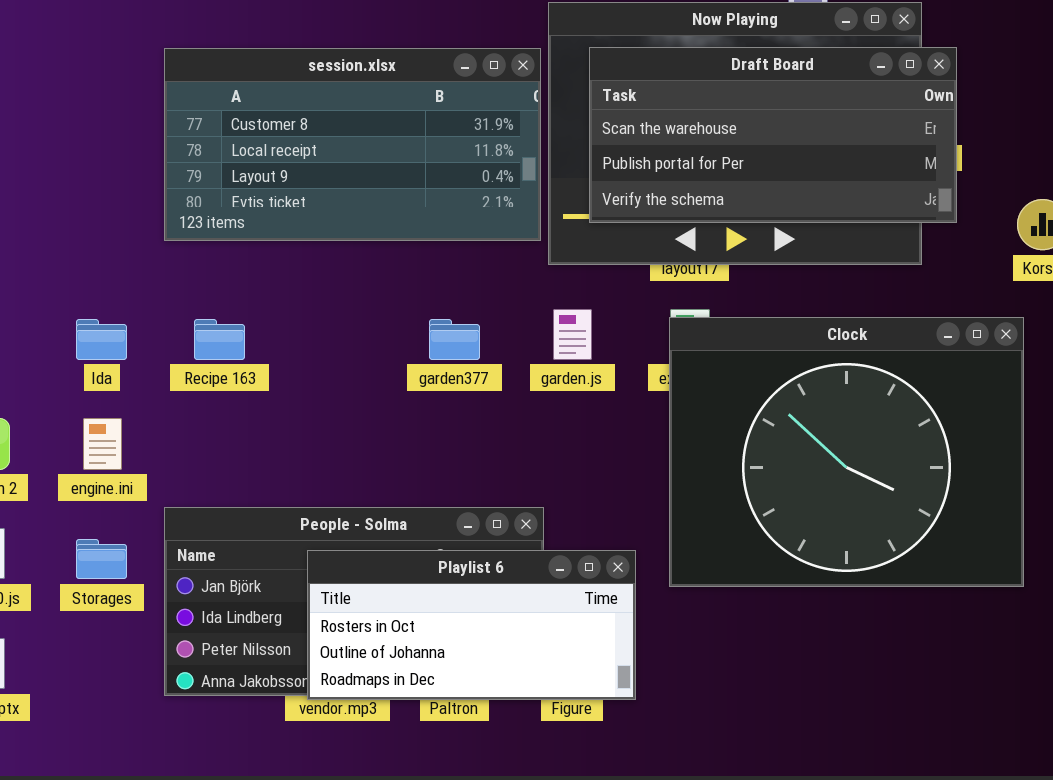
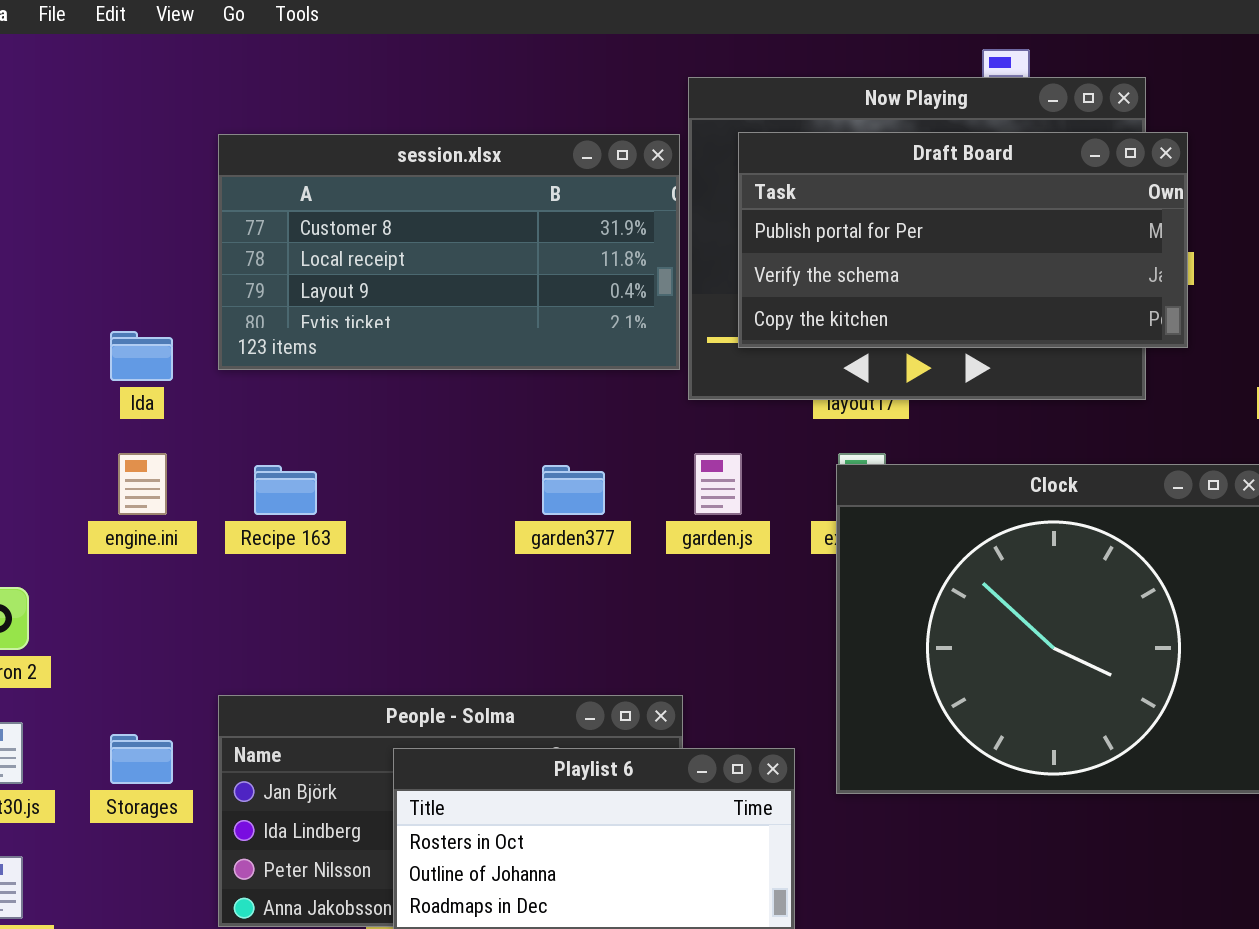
Draft Board: [589,47,957,223] -> [738,132,1188,348], scrolled down 1 row
Ida: [76,319,127,360] -> [110,331,173,381], moved
engine.ini: [83,418,122,470] -> [118,453,167,515], moved

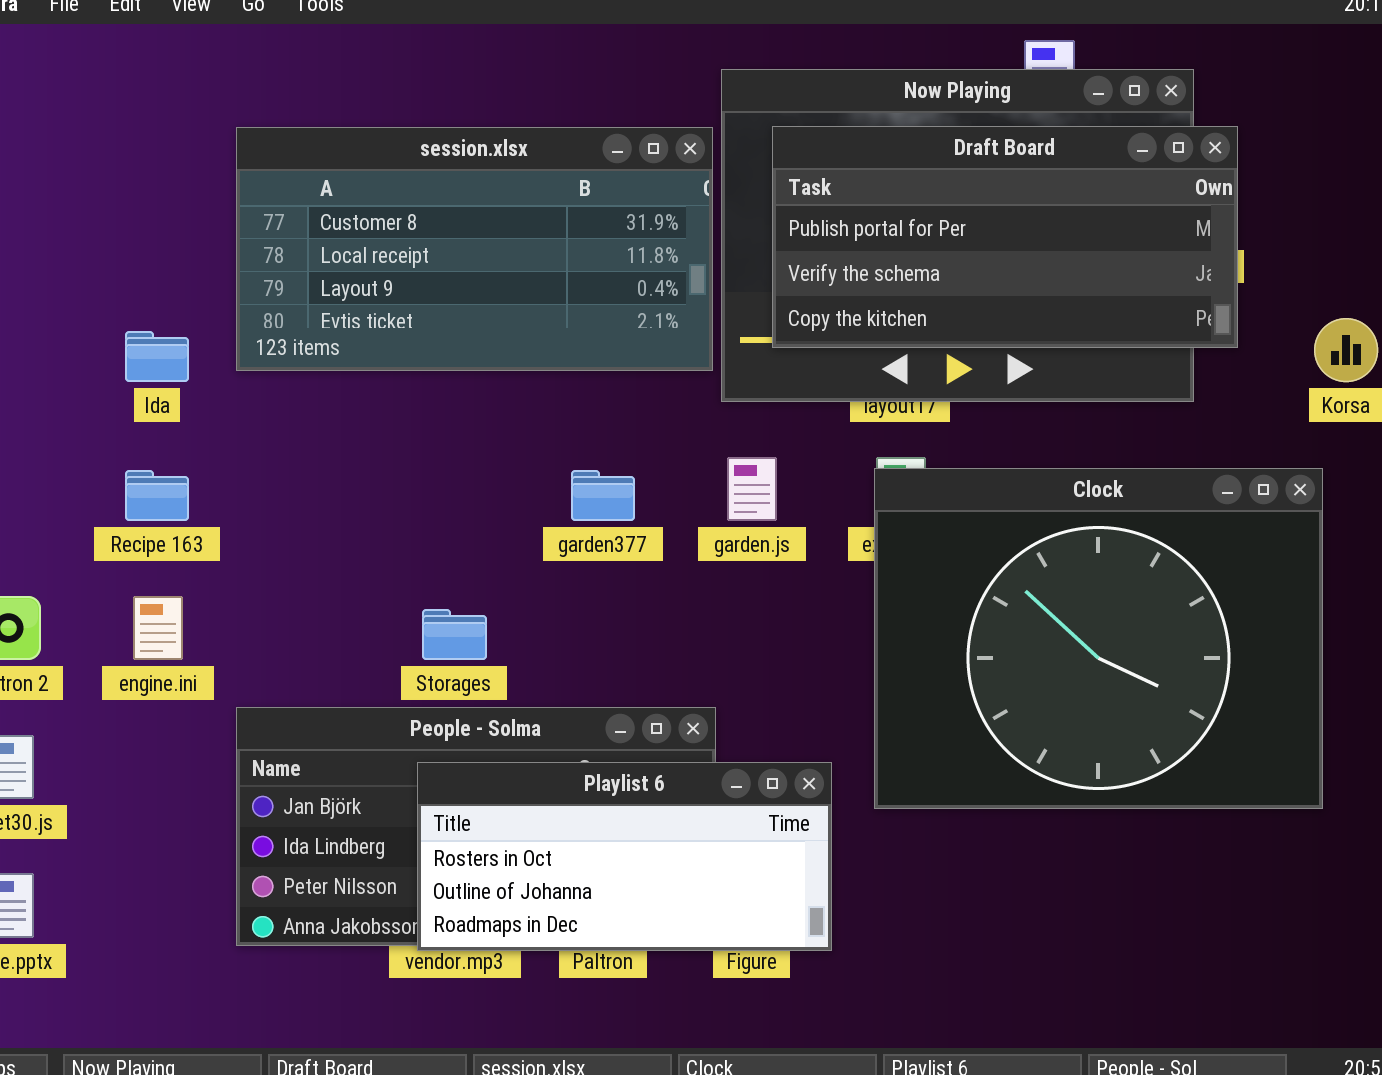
engine.ini: [118,453,167,515] -> [133,596,183,660], moved
Recipe 163: [254,465,317,515] -> [125,470,189,521], moved
Storages: [110,734,173,784] -> [422,609,487,660], moved

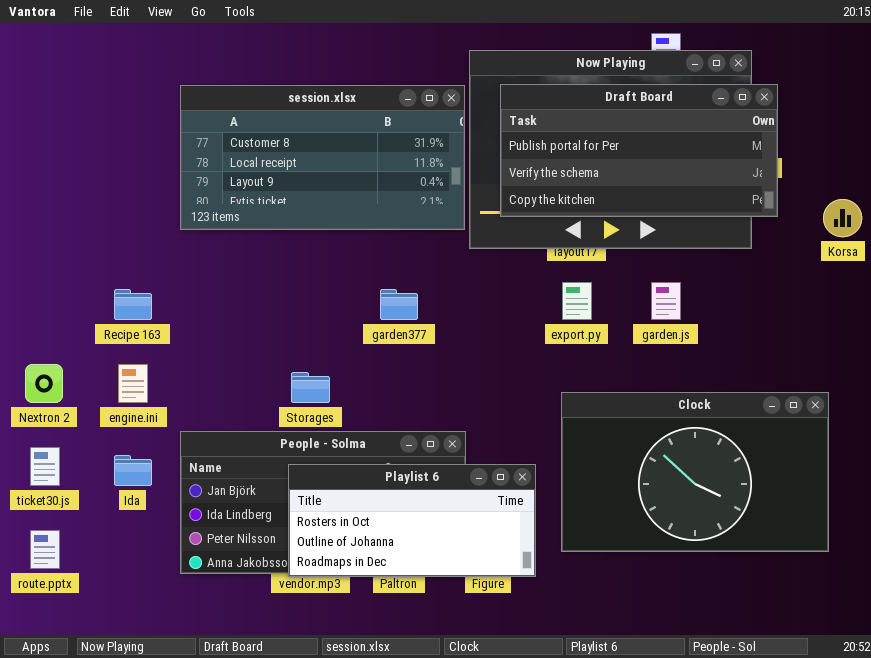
Ida: [125,331,189,382] -> [114,455,152,486], moved
garden.js: [727,457,777,521] -> [651,282,681,320], moved
Clock: [874,468,1323,809] -> [561,392,829,552], moved, resized

